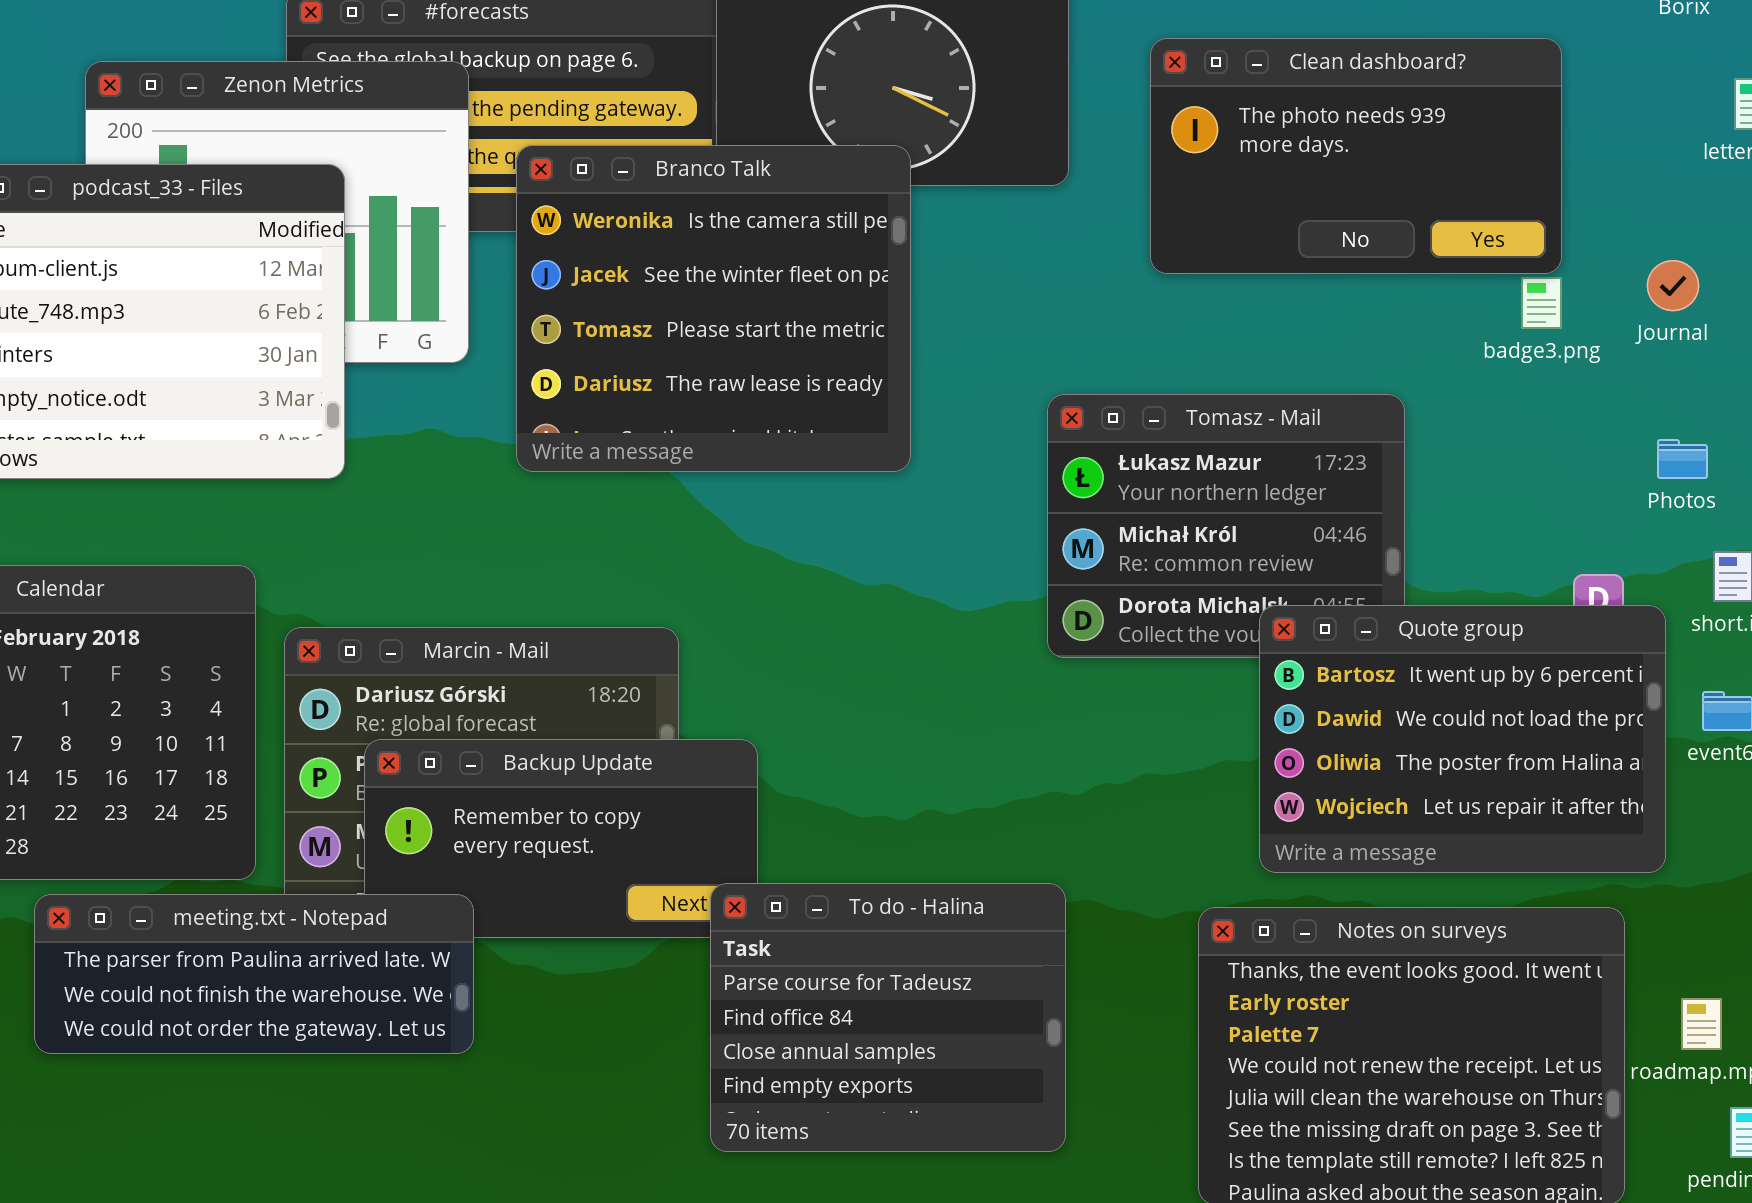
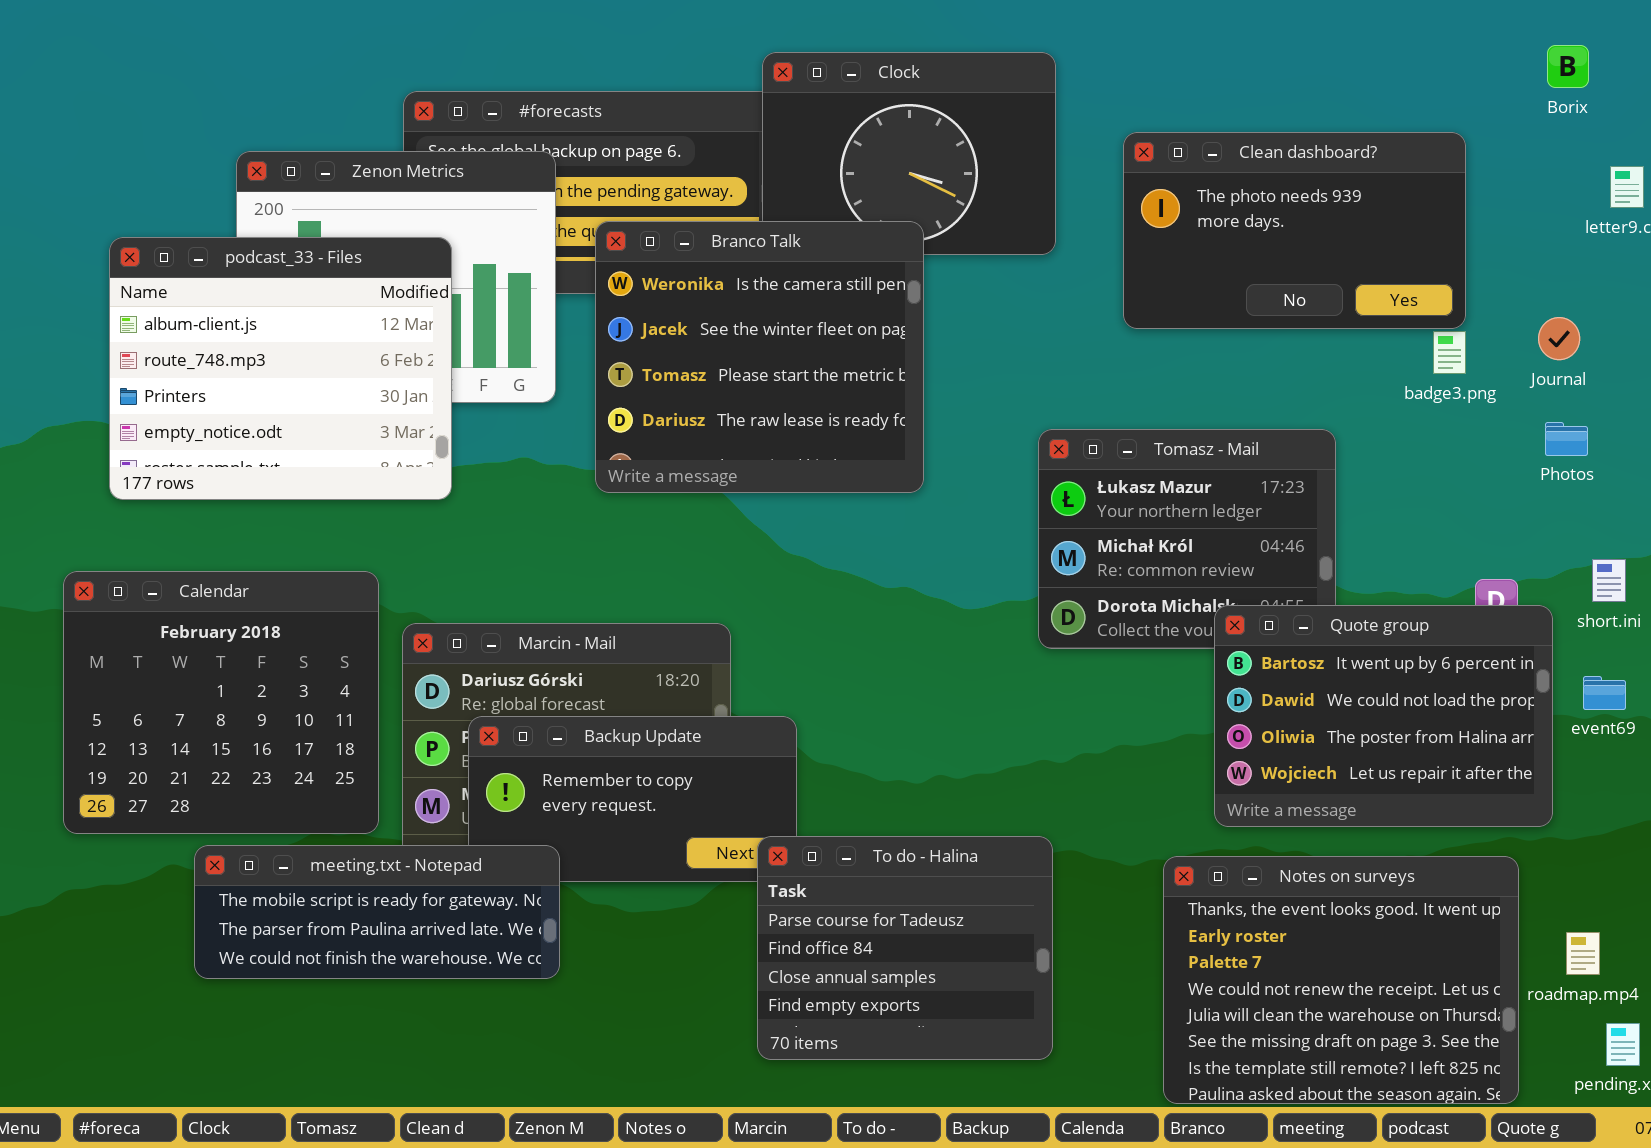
Photos: [1657,439,1708,479] -> [1545,422,1588,456], moved
meeting.txt - Notepad: [34,894,474,1054] -> [194,845,560,979], scrolled up 1 row

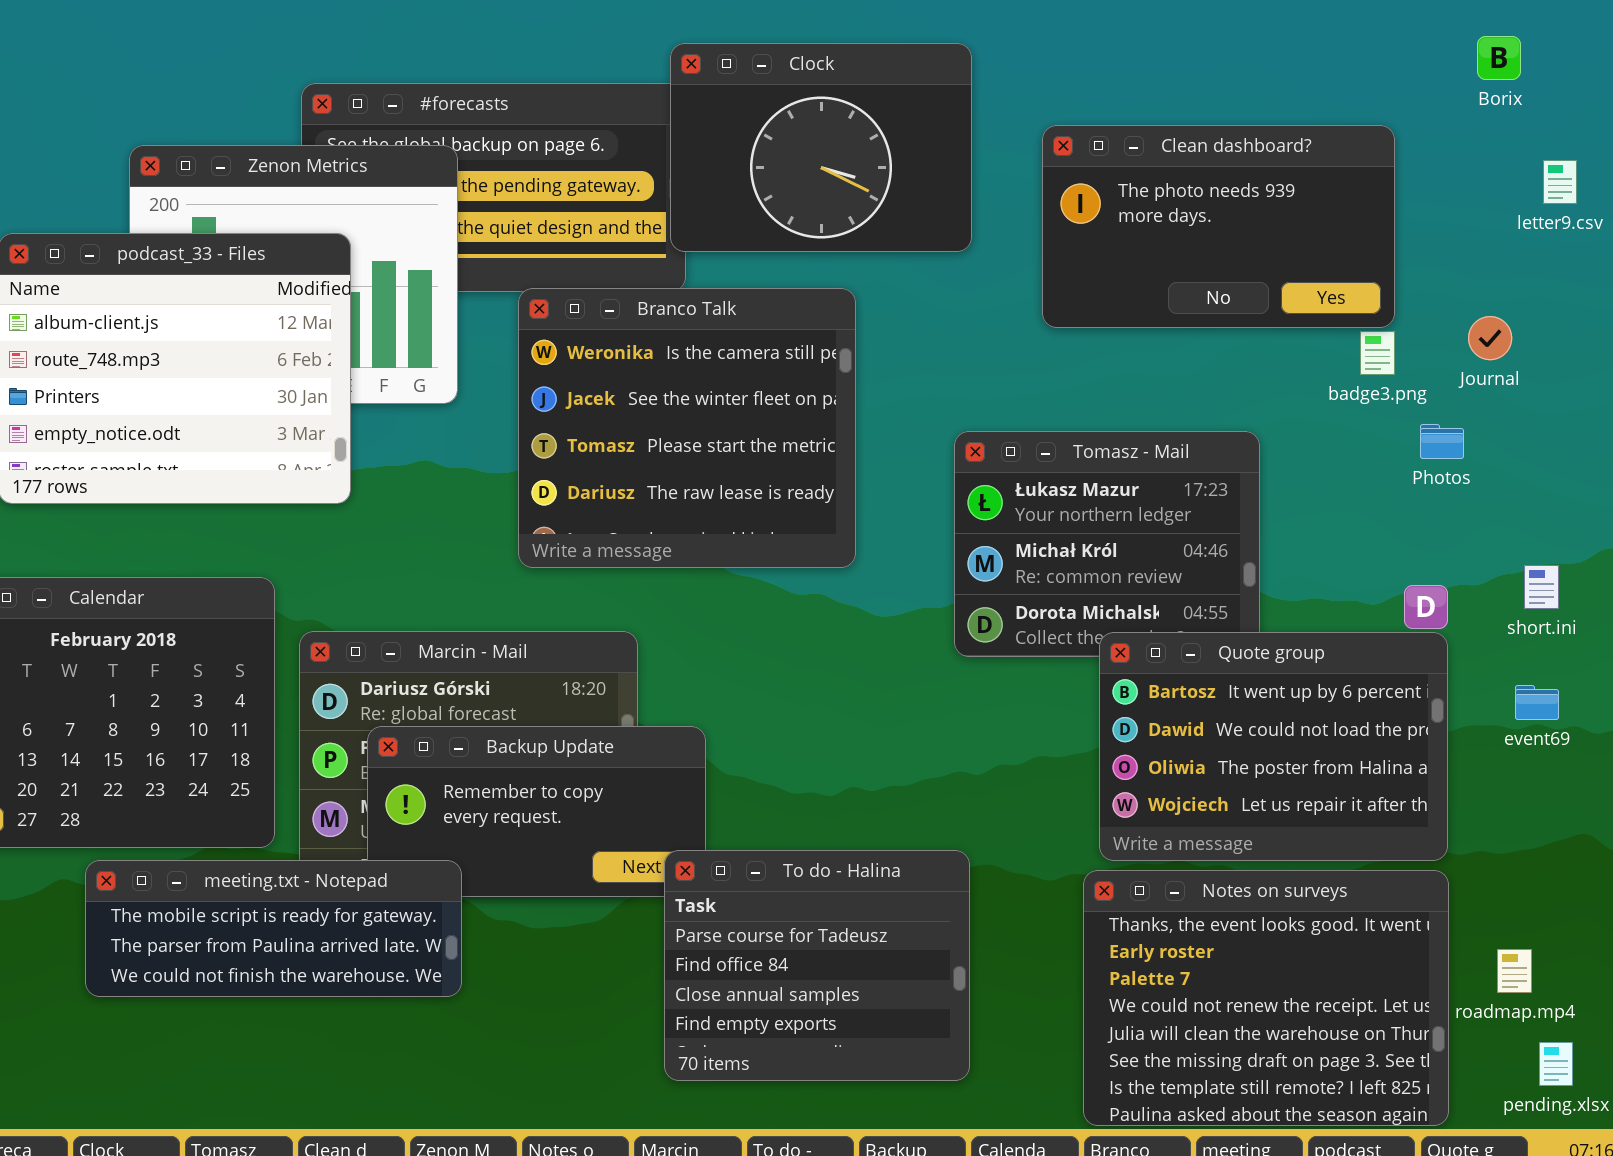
Branco Talk: [595,221,924,493] -> [518,288,856,568], moved
Photos: [1545,422,1588,456] -> [1420,424,1464,459], moved
Quote group: [1214,605,1553,827] -> [1099,632,1448,861], moved

